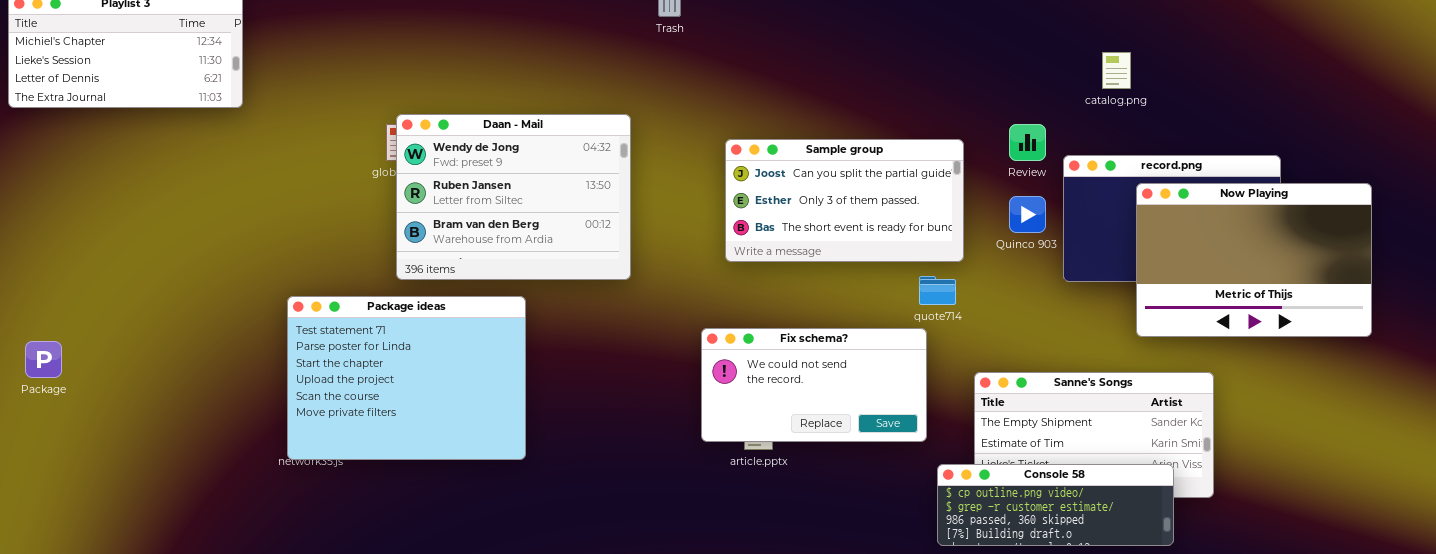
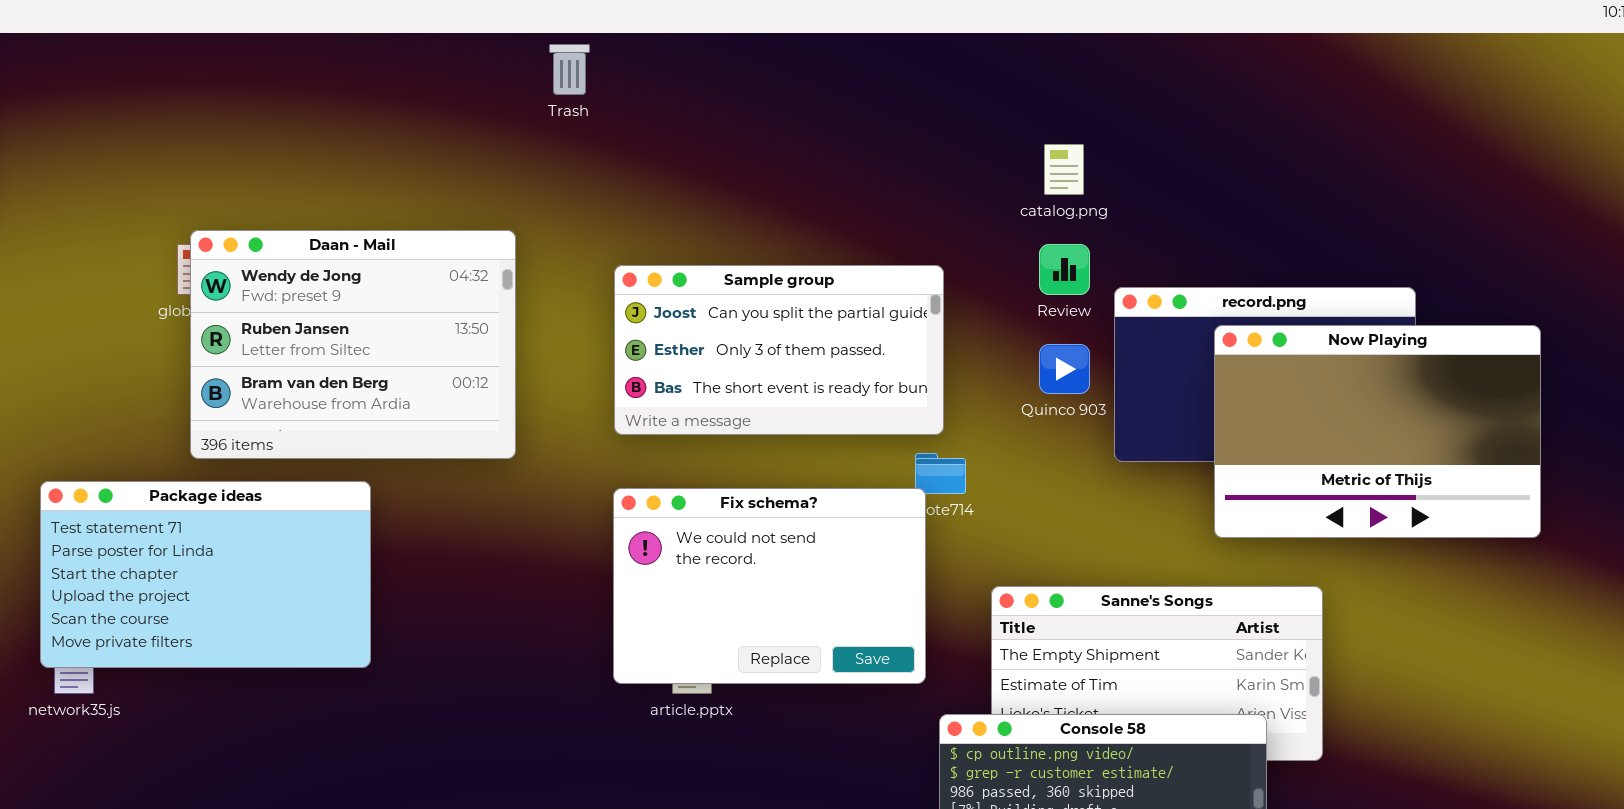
catalog.png: [1102,52,1131,89] -> [1044,144,1084,195], moved
Sample group: [725,139,964,262] -> [614,265,944,435], moved
Package ideas: [287,296,526,460] -> [40,481,371,668], resized
Fix schema?: [701,328,927,442] -> [613,488,926,684], resized

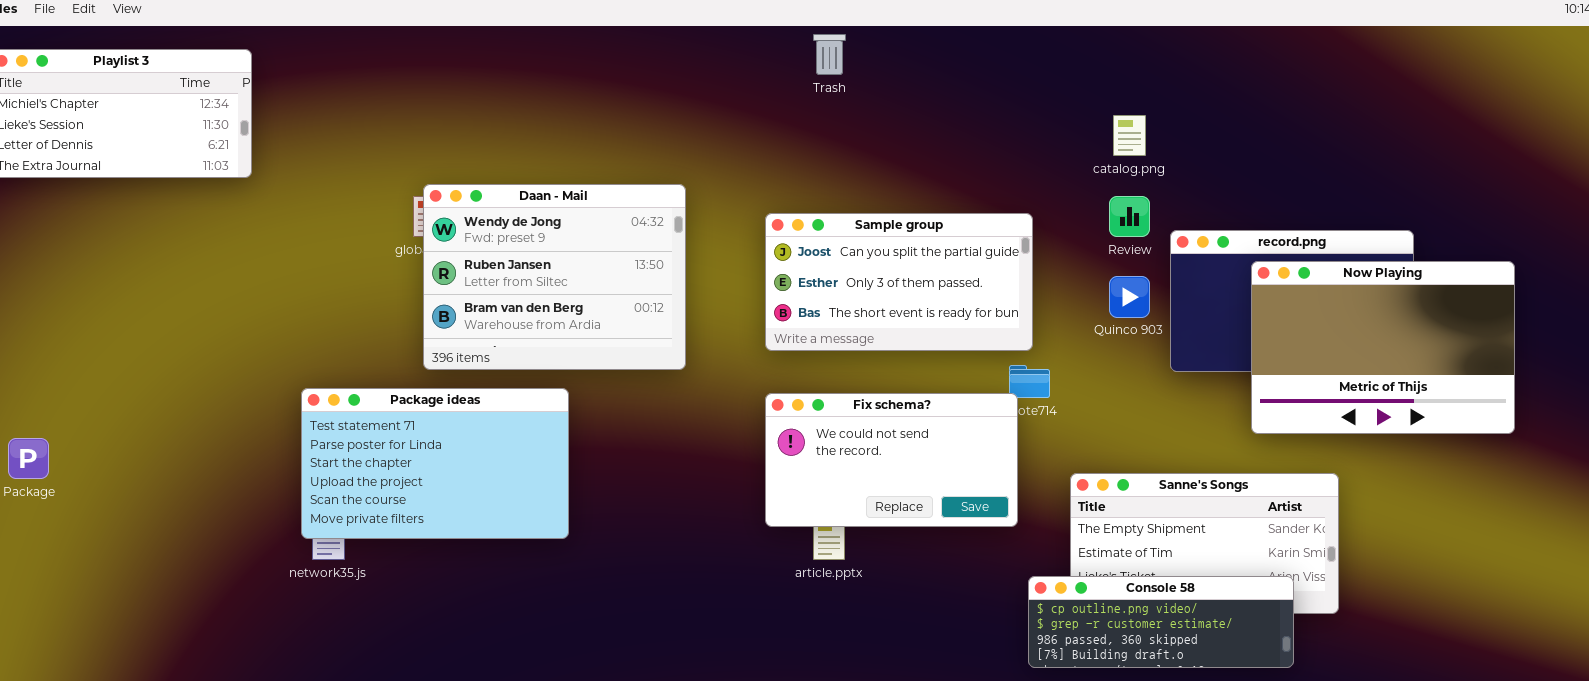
Trash: [549,44,590,95] -> [813,34,846,75], moved
Fix schema?: [613,488,926,684] -> [765,393,1018,527], resized

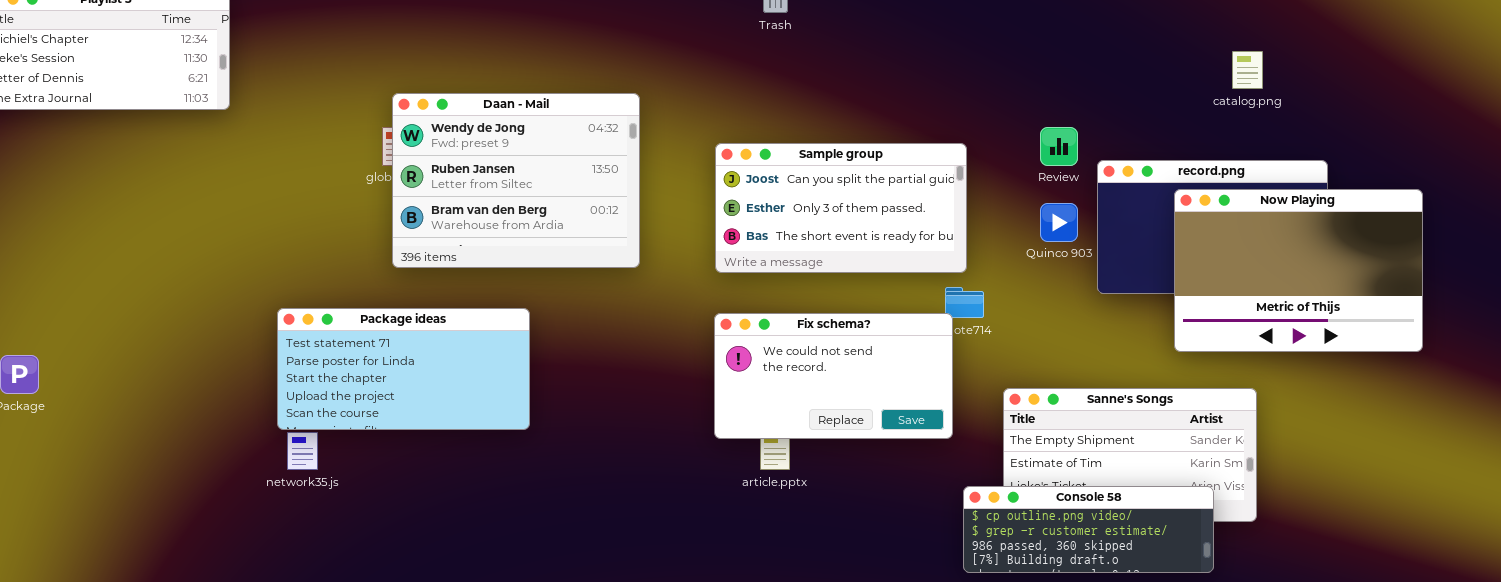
catalog.png: [1113,115,1146,156] -> [1232,51,1263,89], moved
Daan - Mail: [423,184,686,370] -> [392,93,640,268], moved
Package ideas: [301,388,569,539] -> [277,308,530,430], resized

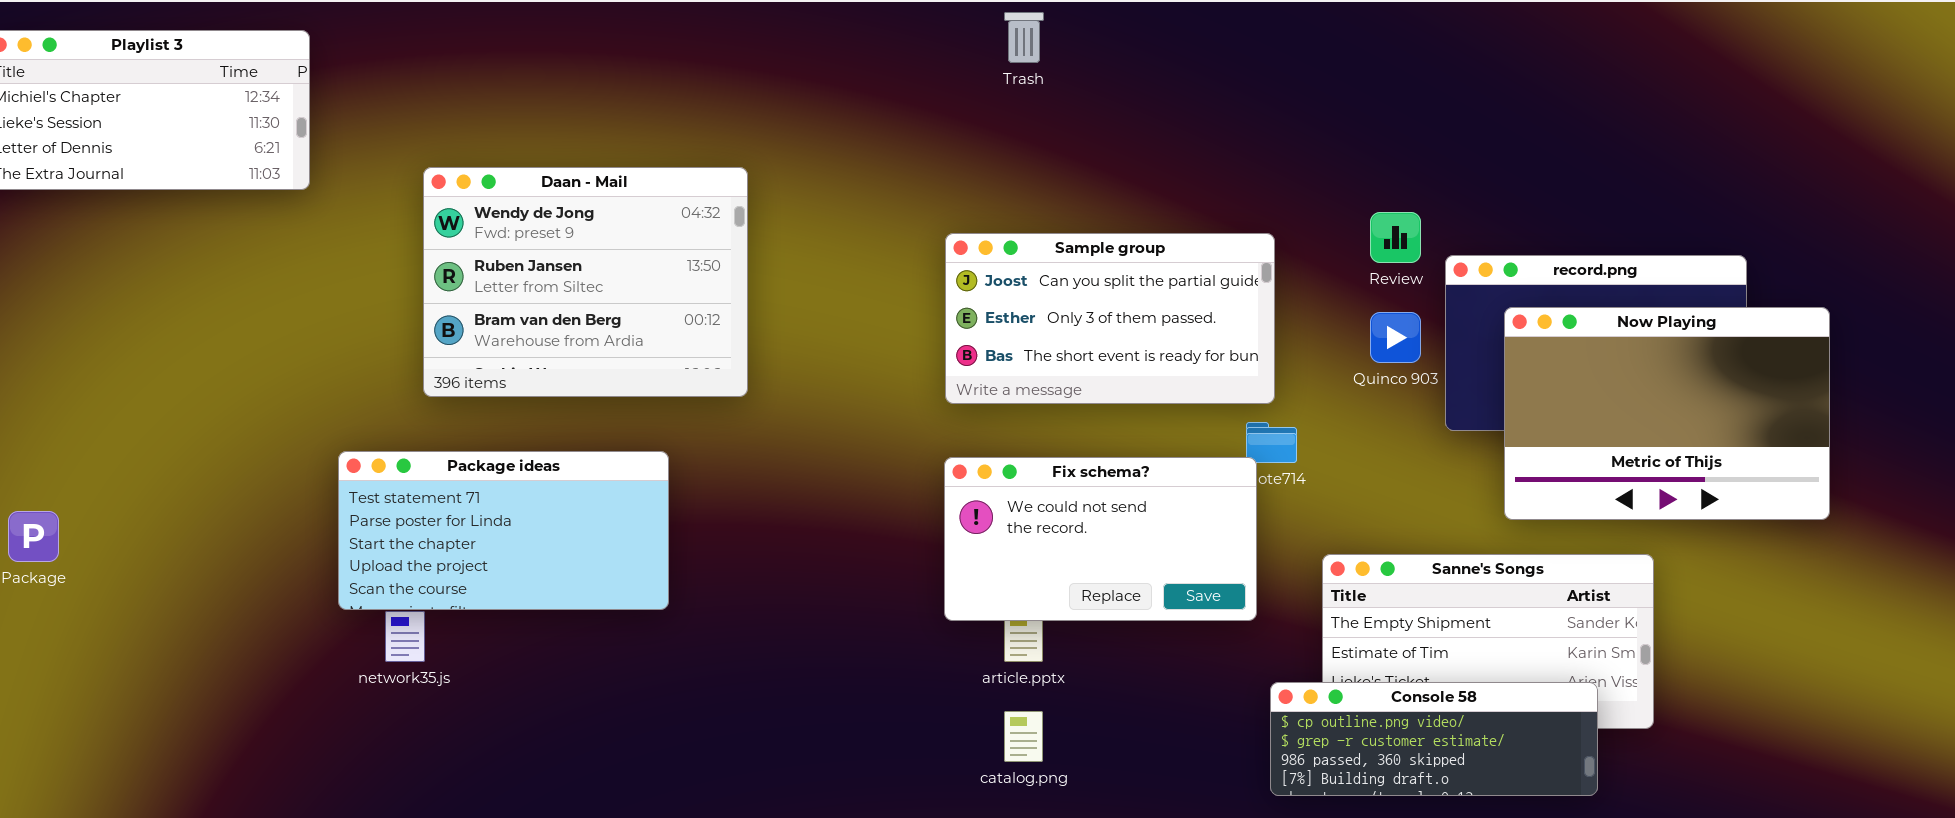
catalog.png: [1232,51,1263,89] -> [1004,711,1043,762], moved
Daan - Mail: [392,93,640,268] -> [423,167,748,397], moved
Now Playing: [1174,189,1423,352] -> [1504,307,1830,520], moved
Package ideas: [277,308,530,430] -> [338,451,669,610], moved

